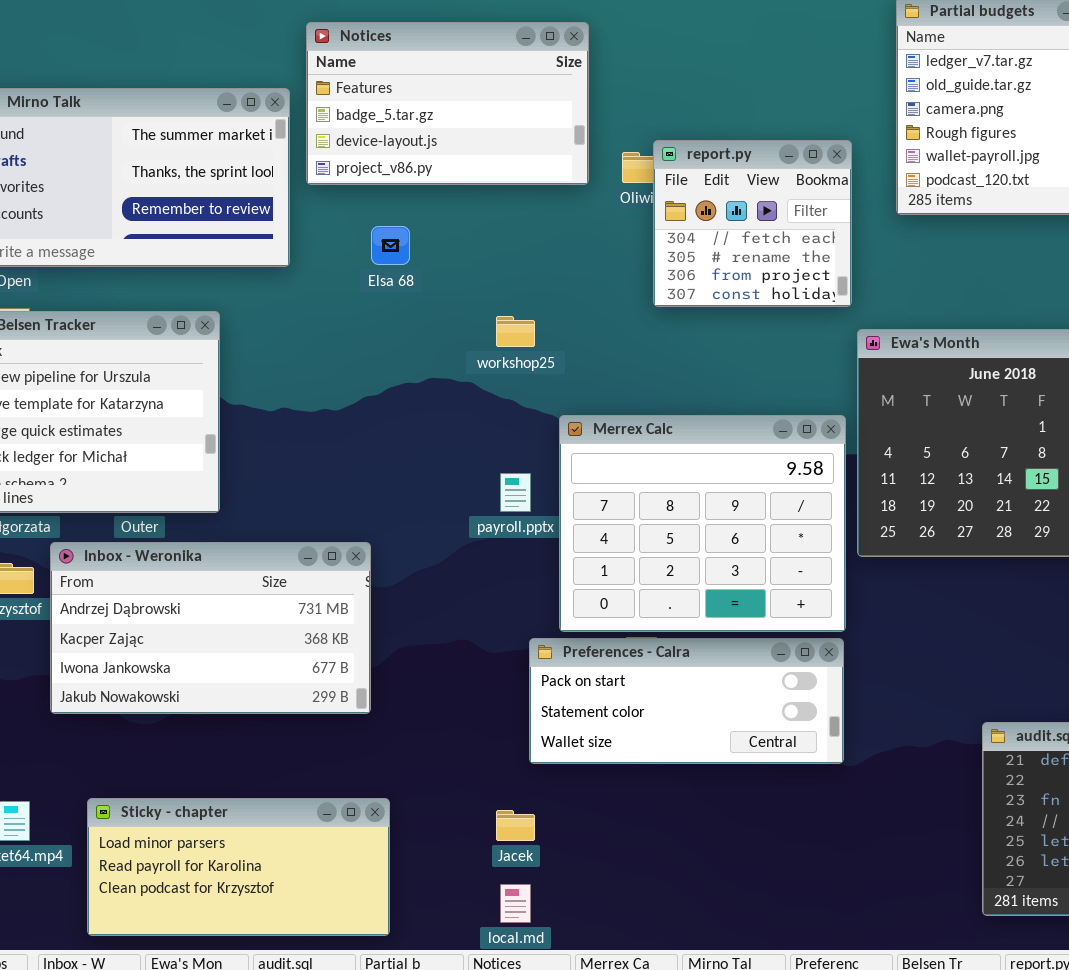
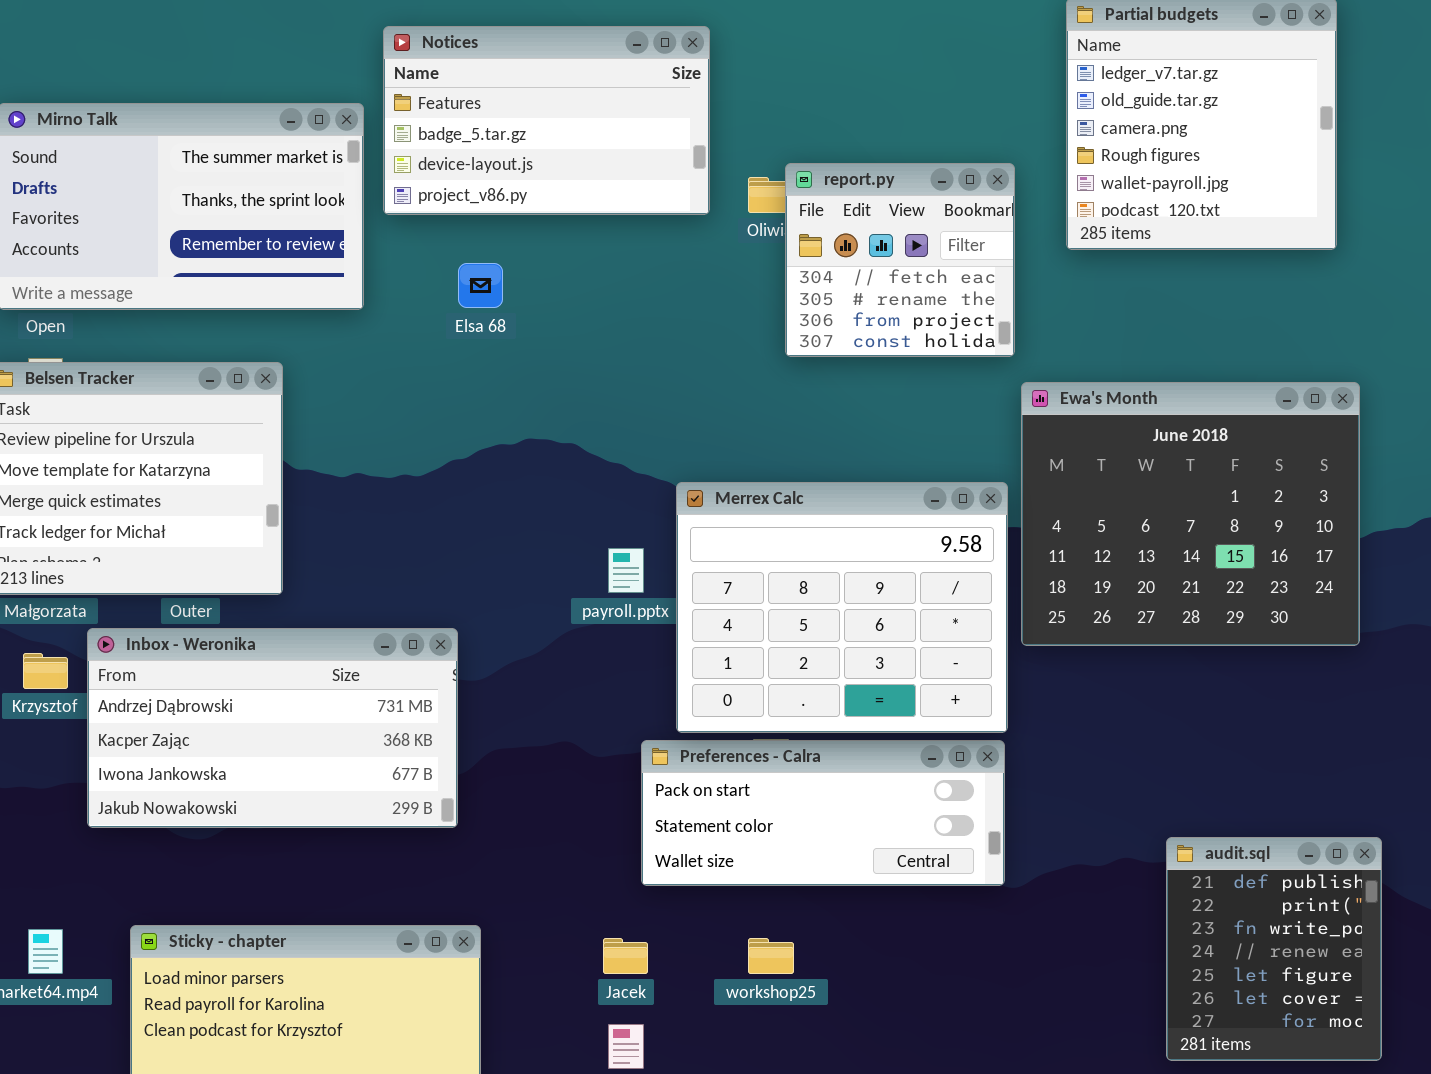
workshop25: [496,316,535,347] -> [748,938,794,974], moved

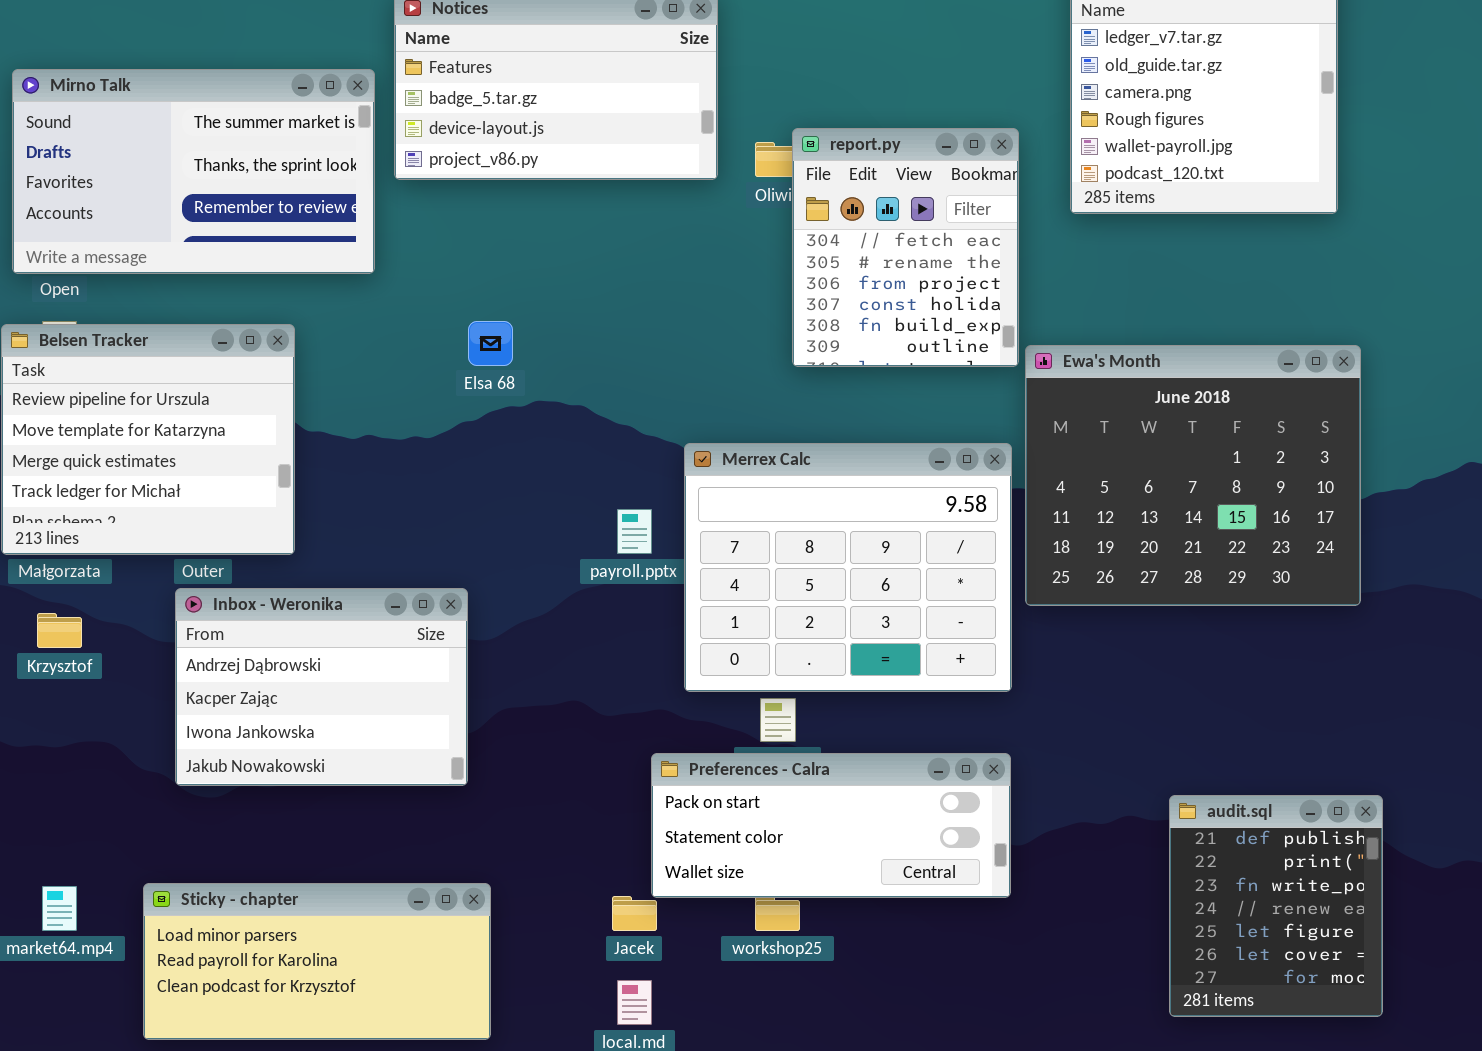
report.py: [785,163,1015,357] -> [792,128,1019,367], resized
Elsa 68: [458,263,503,308] -> [468,321,513,366], moved
Inbox - Weronika: [87,628,458,828] -> [175,588,468,786], resized
Preferences - Calra: [641,740,1005,886] -> [651,753,1011,898], moved

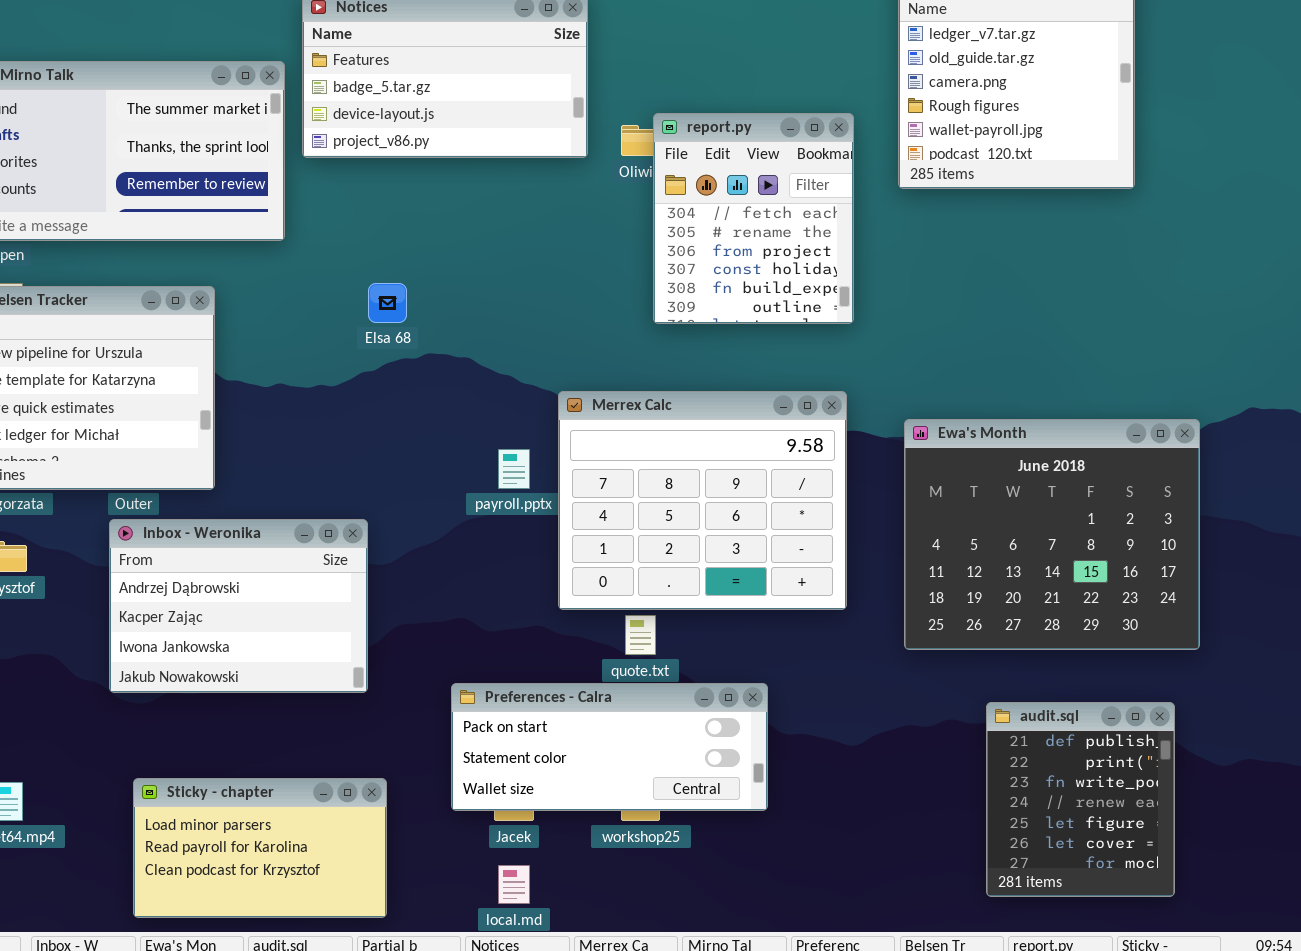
Ewa's Month: [1025,345,1361,606] -> [904,419,1200,650], moved
Preferences - Calra: [651,753,1011,898] -> [451,683,768,811], moved
Sticky - chapter: [143,883,491,1040] -> [133,778,387,918], resized

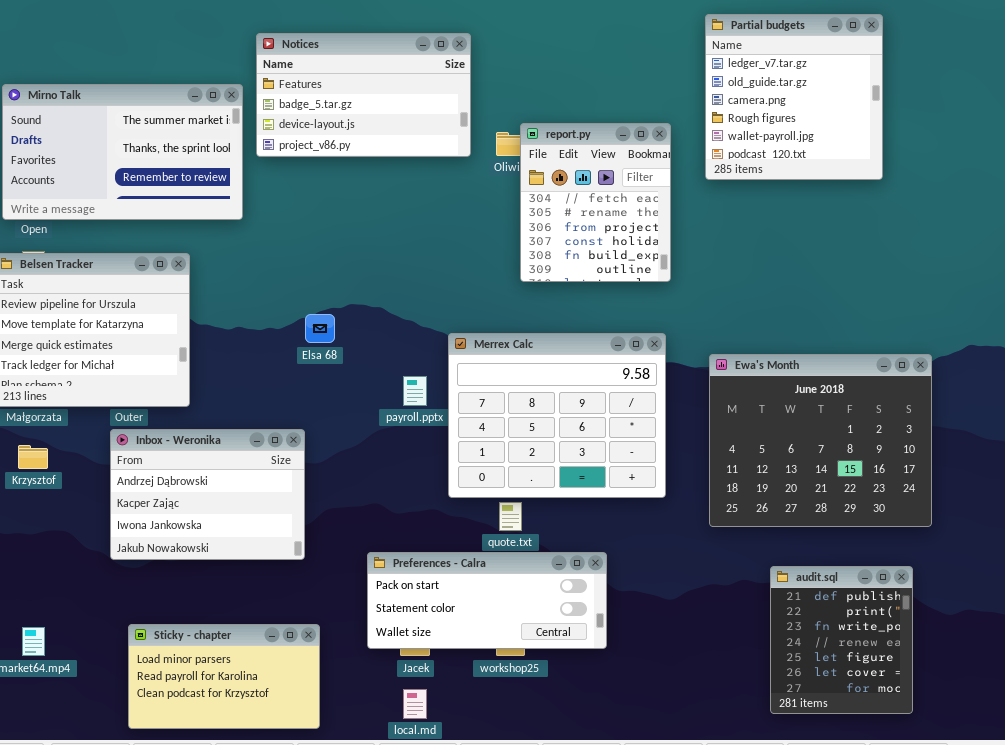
Elsa 68: [368,283,407,323] -> [305,314,335,343], moved

